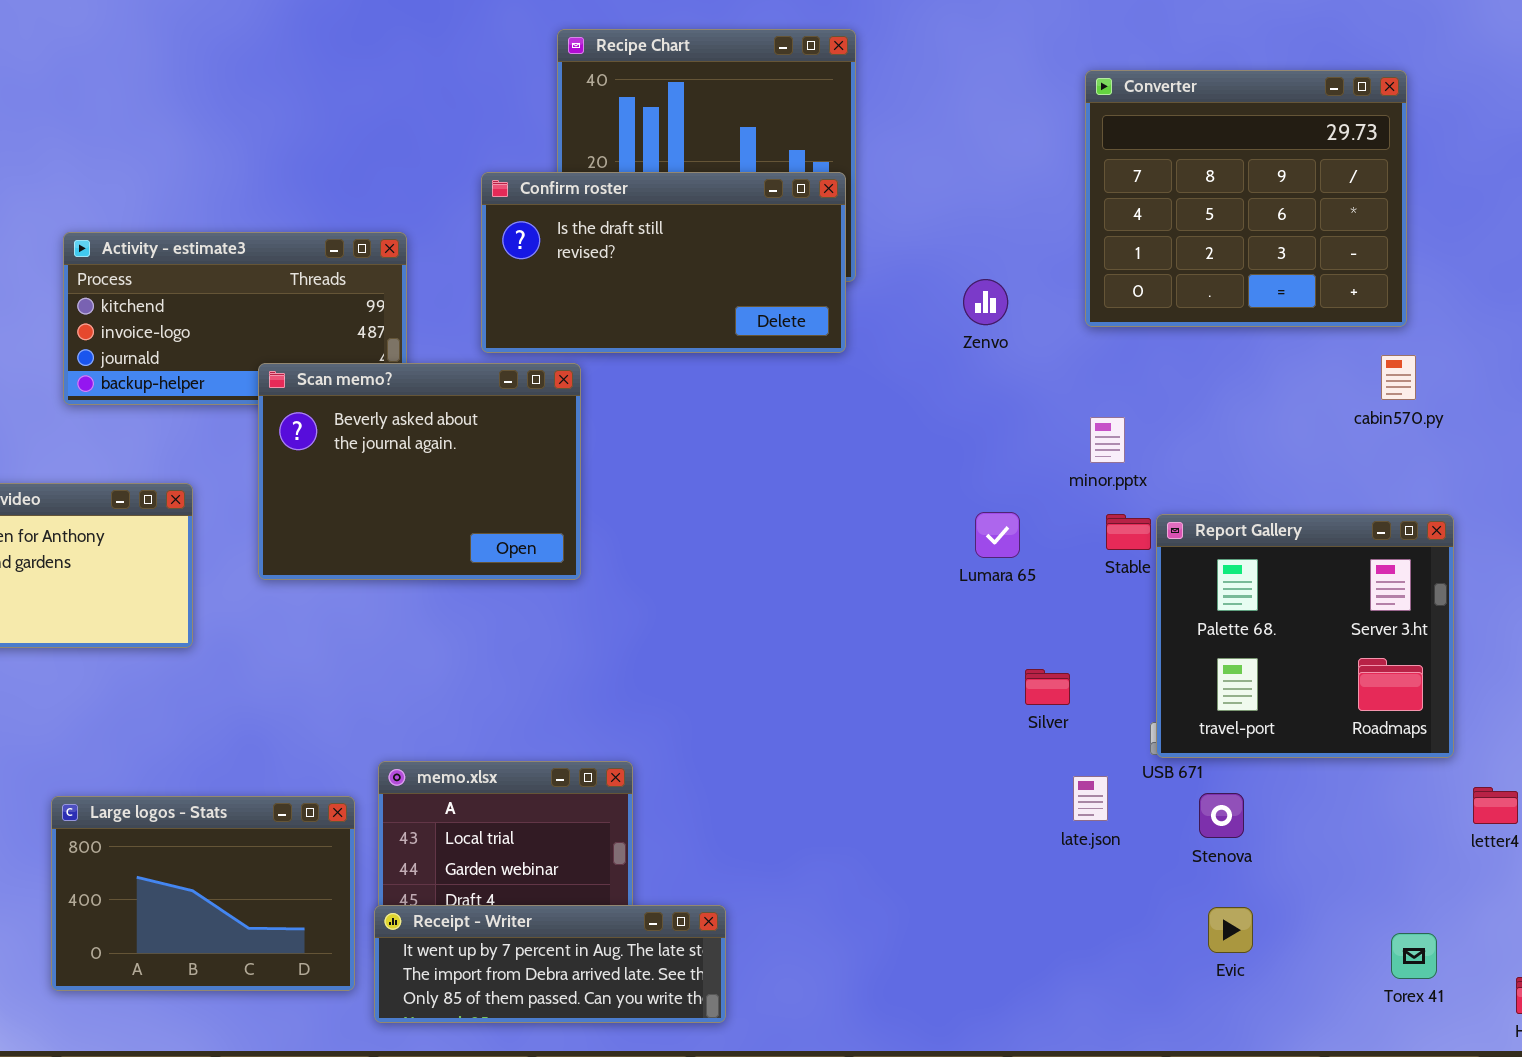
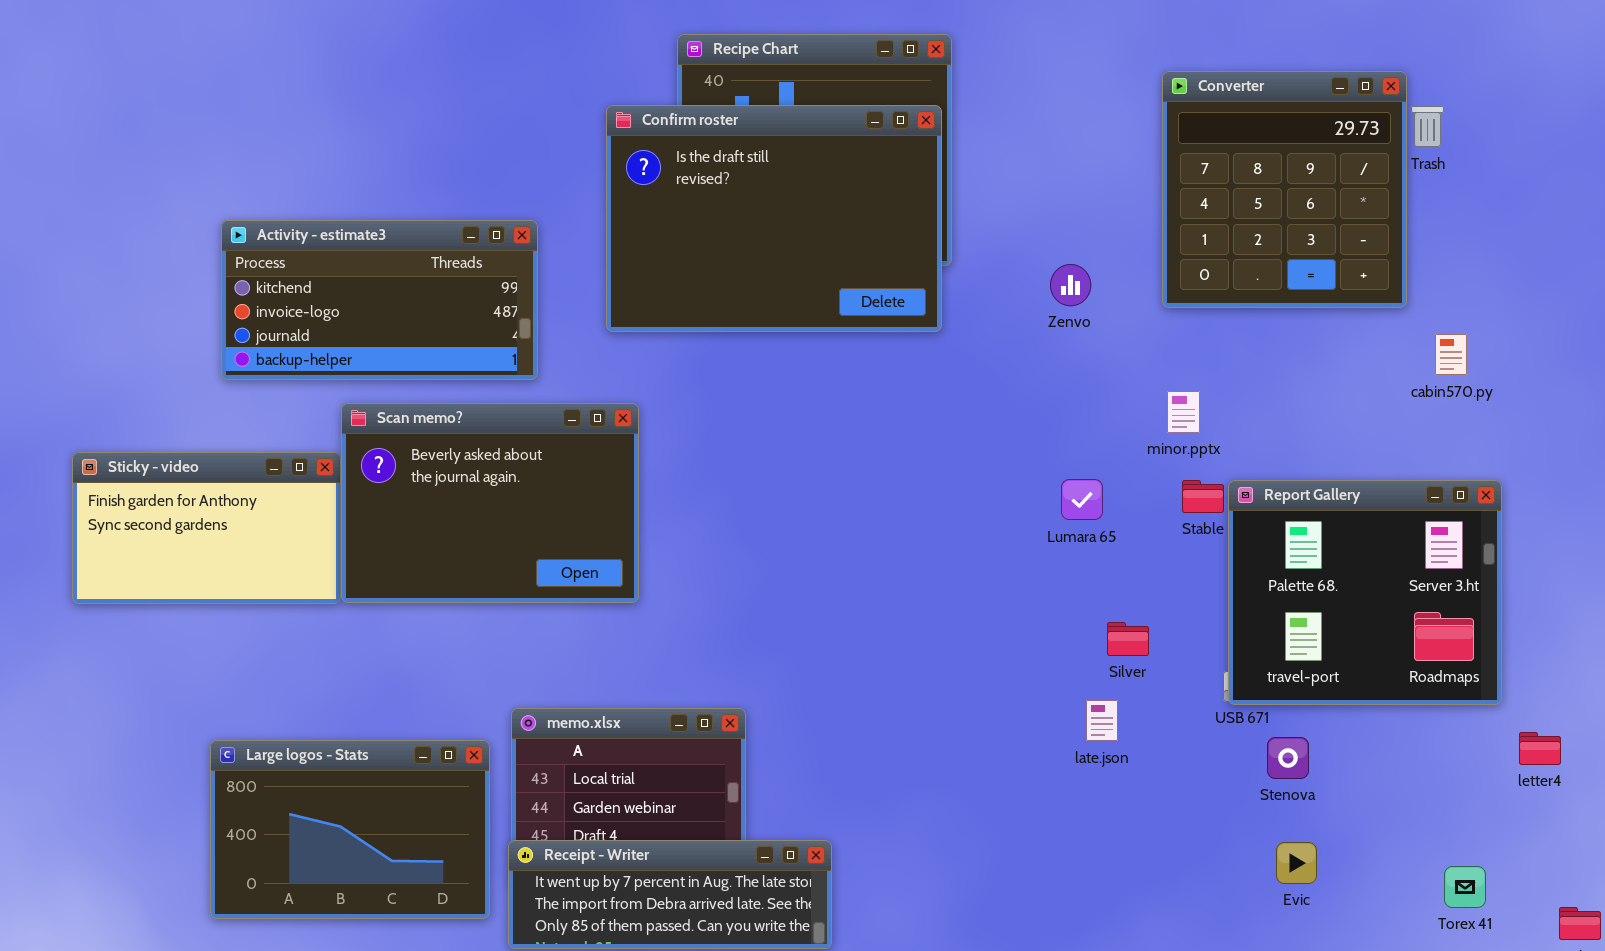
Converter: [1085,70,1407,327] -> [1162,71,1407,308], resized
Confirm roster: [481,172,846,353] -> [606,105,942,332], resized
Scan memo?: [258,363,581,580] -> [341,403,639,603], moved
late.json: [1073,776,1108,821] -> [1086,700,1118,741], moved

